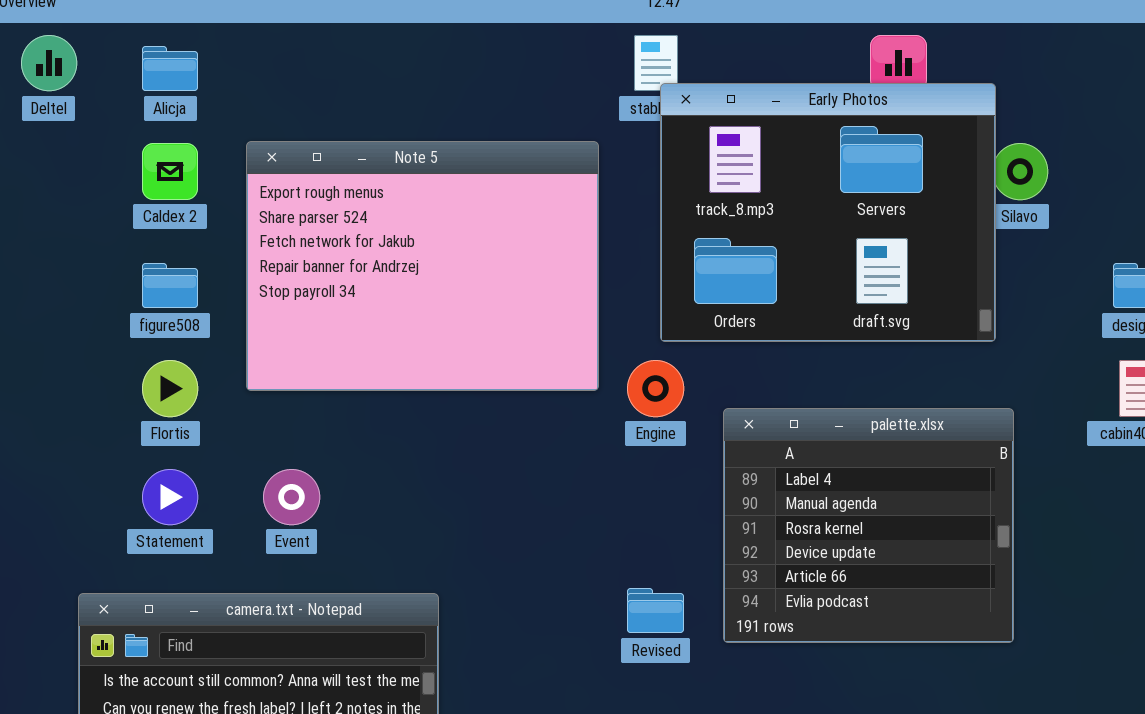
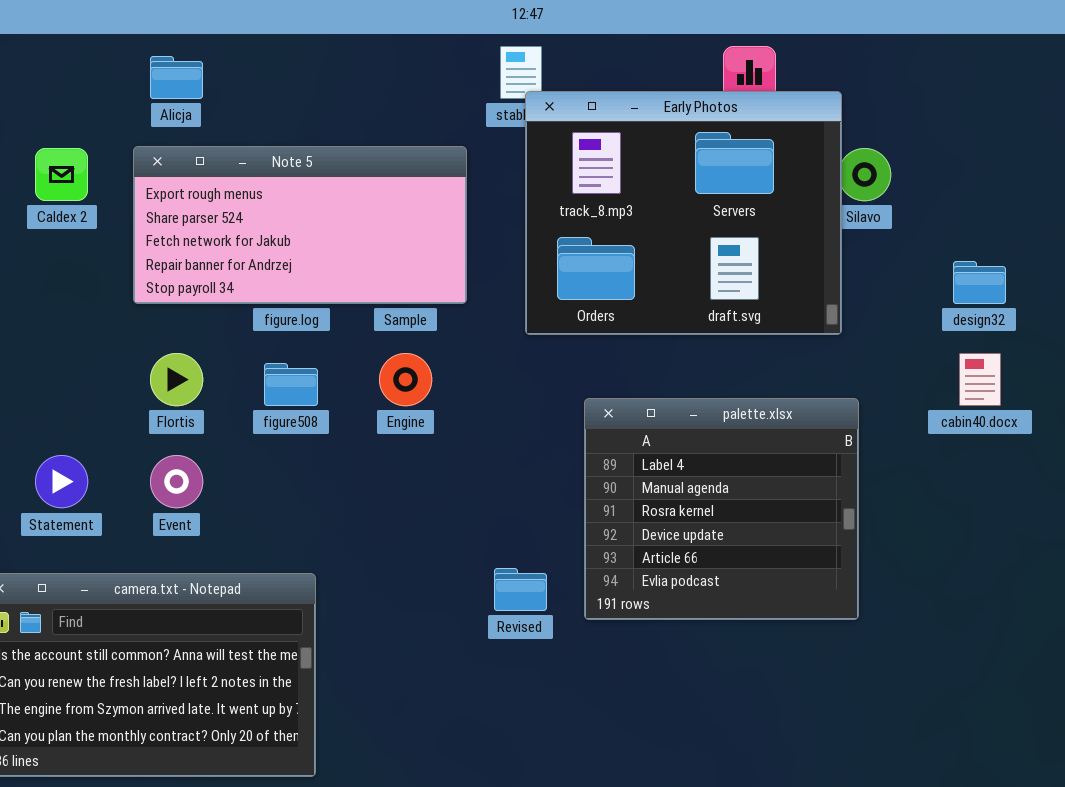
Alicja: [142,46,198,91] -> [150,56,203,99], moved
Note 5: [246,141,599,391] -> [133,146,467,304], resized
figure508: [142,263,198,308] -> [264,363,318,406], moved
Flortis: [142,360,198,417] -> [150,353,203,406], moved
Engine: [627,360,684,417] -> [379,353,432,406], moved

